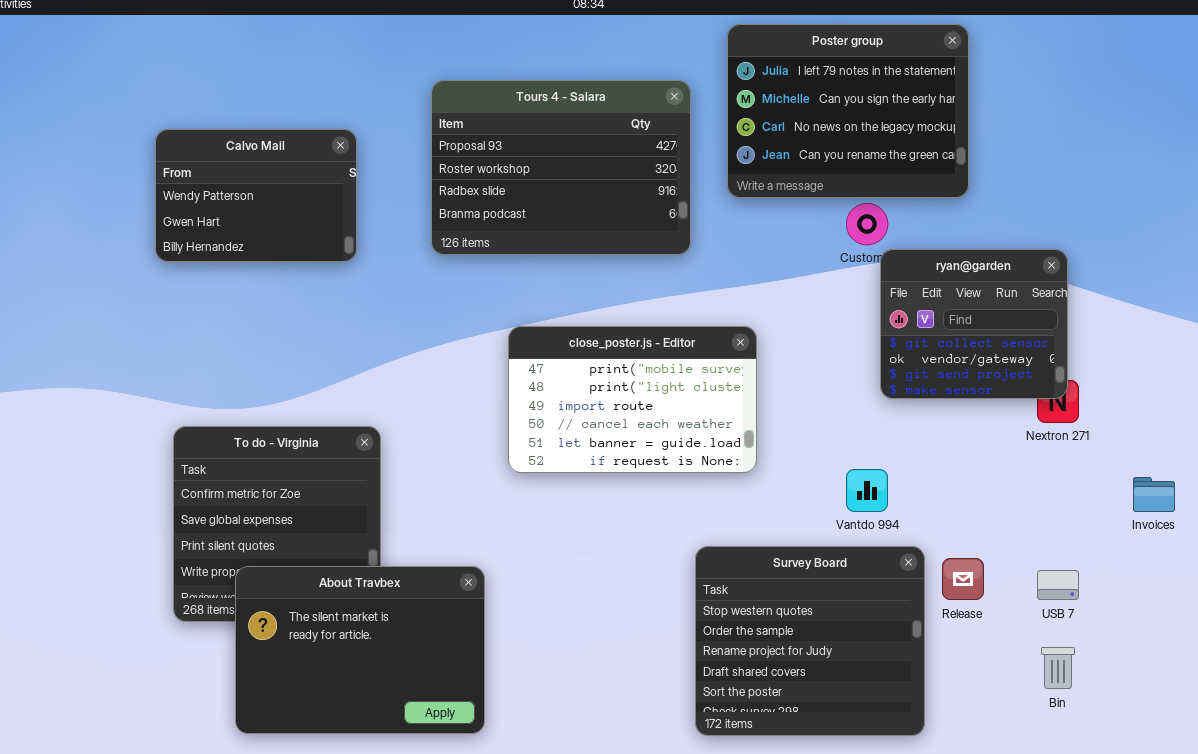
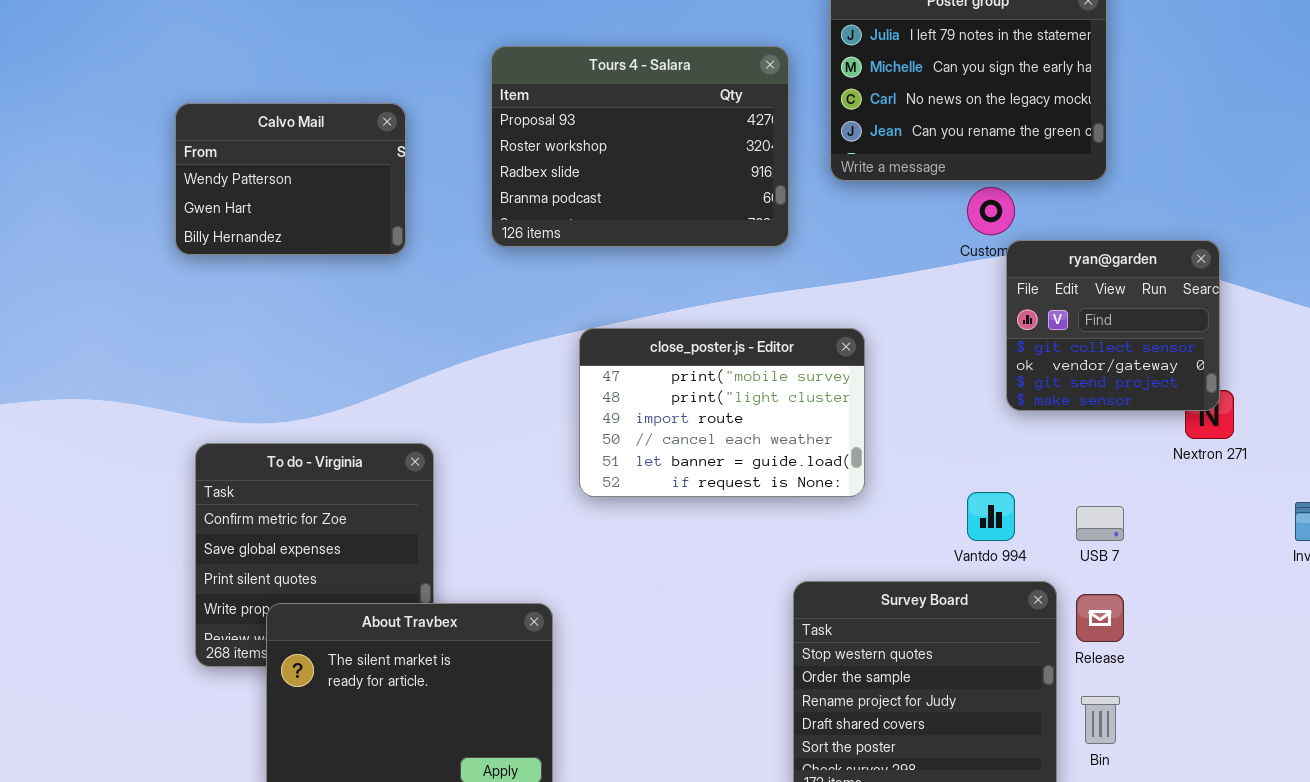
USB 7: [1037,570,1079,600] -> [1076,506,1124,541], moved
Bin: [1041,647,1075,689] -> [1081,696,1120,744], moved

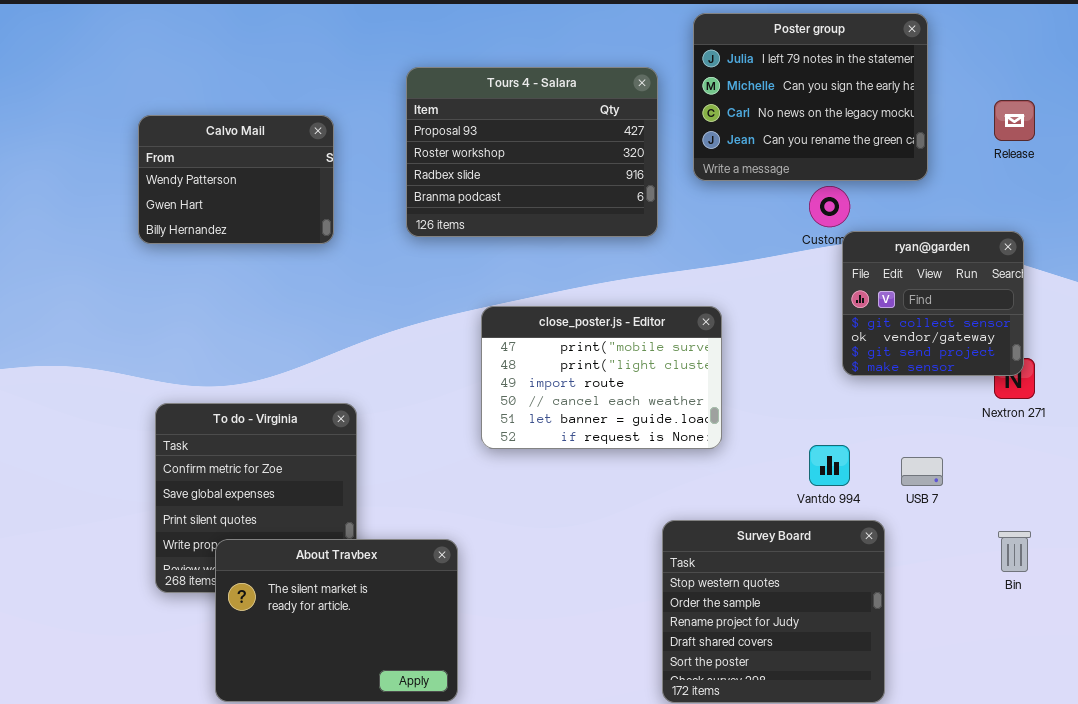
Release: [1076,594,1124,642] -> [994,100,1035,141], moved
Bin: [1081,696,1120,744] -> [998,531,1031,572], moved

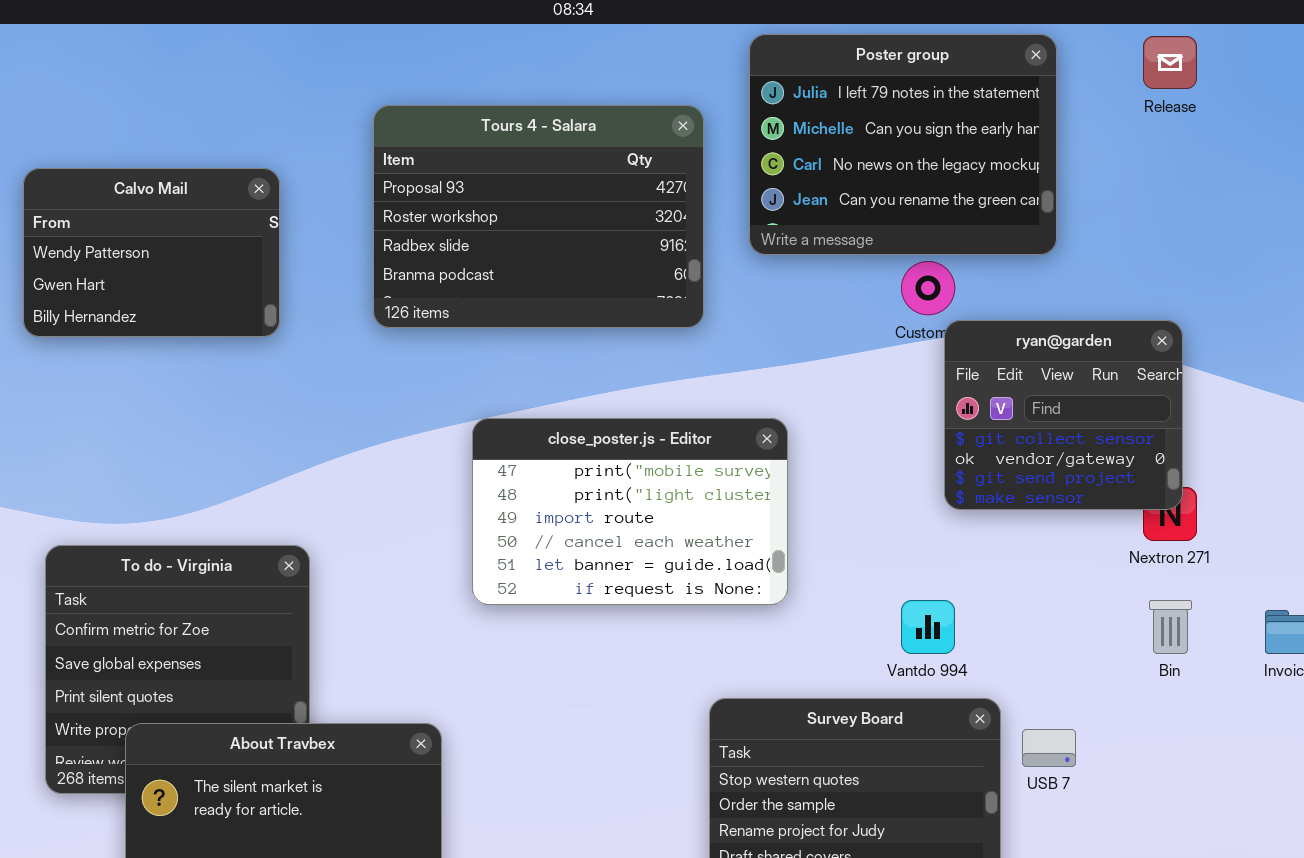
Release: [994,100,1035,141] -> [1143,36,1197,89], moved
USB 7: [901,457,943,486] -> [1022,729,1076,767], moved
Bin: [998,531,1031,572] -> [1149,600,1192,654], moved

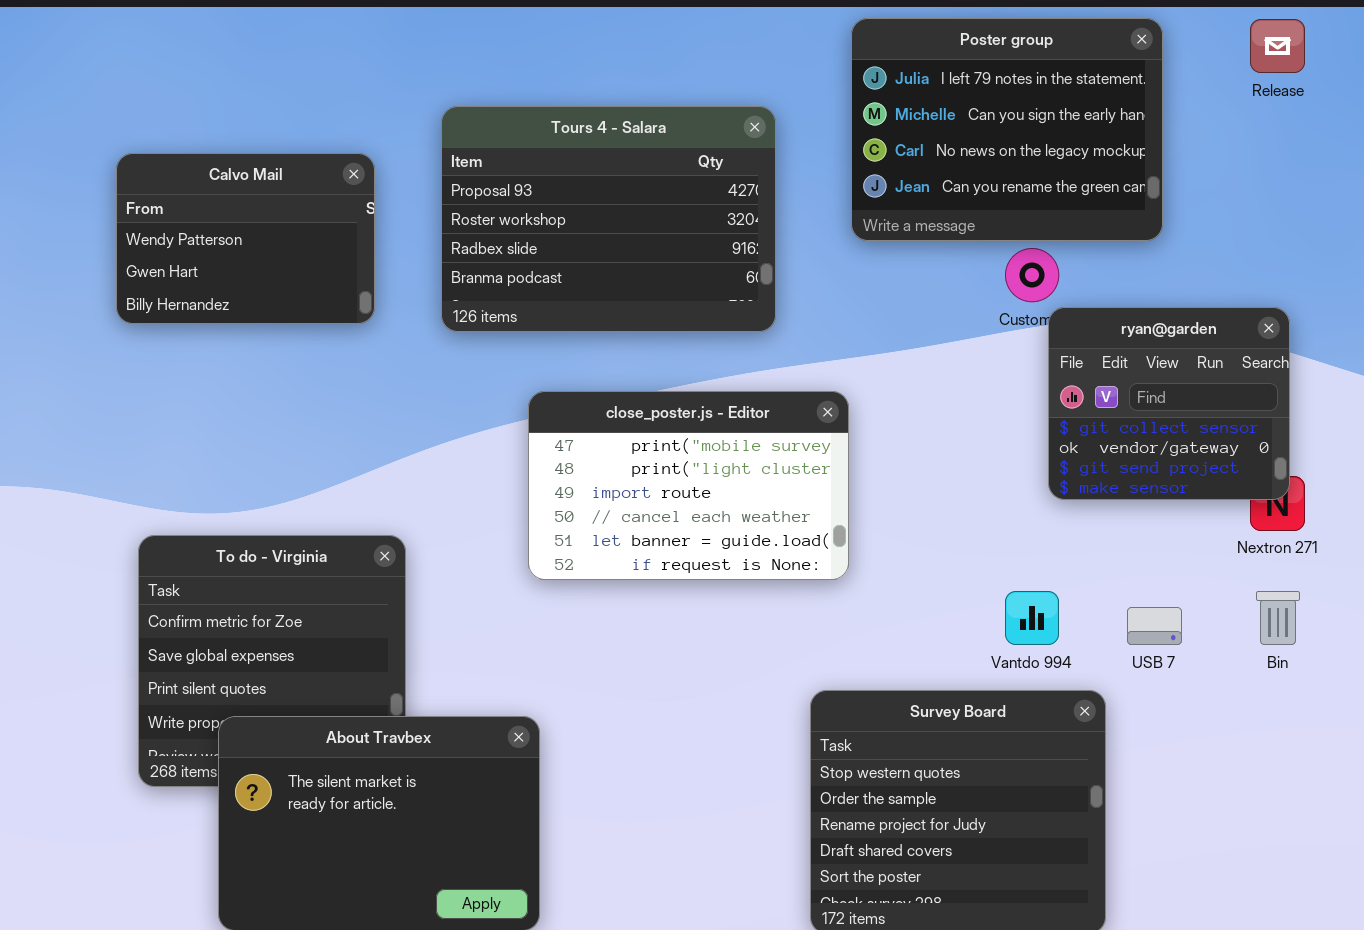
Tours 4 - Salara: [373,105,704,328] -> [441,106,776,332], moved
close_poster.js - Editor: [472,418,788,605] -> [528,391,849,580], moved
USB 7: [1022,729,1076,767] -> [1127,607,1182,645], moved

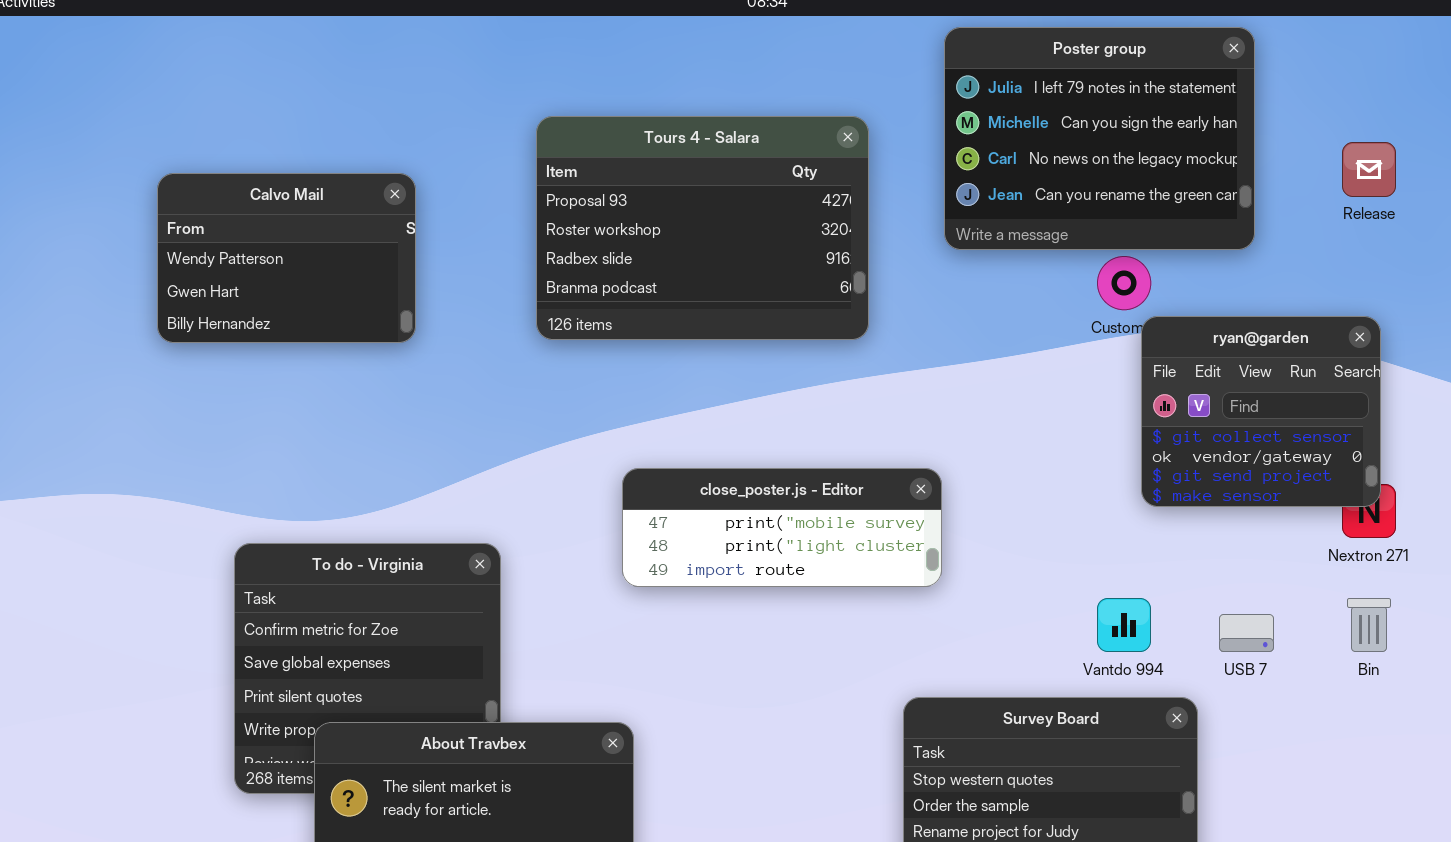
Release: [1250,19,1305,73] -> [1342,142,1396,197], moved
Calvo Mail: [116,153,375,324] -> [157,173,416,343], moved
close_poster.js - Editor: [528,391,849,580] -> [622,468,942,587], resized

